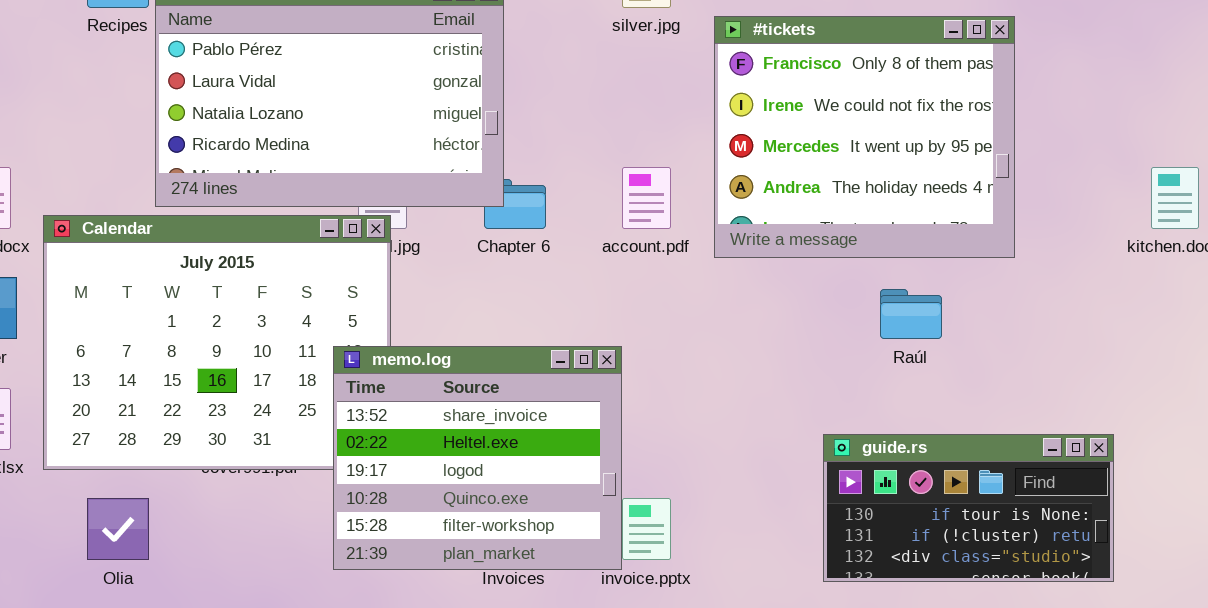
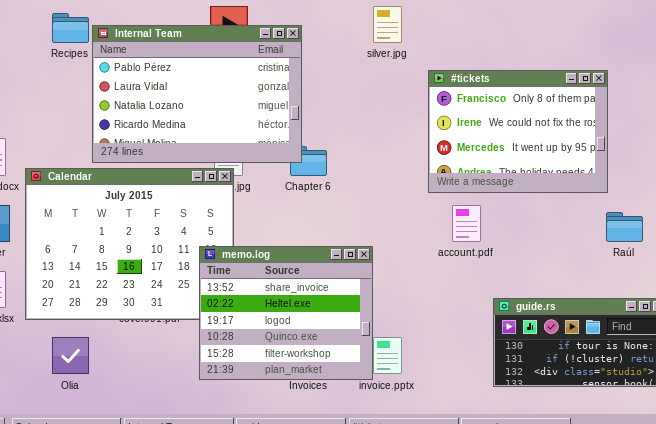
#tickets: [714,16,1015,258] -> [428,70,608,193], resized
account.pdf: [622,167,671,229] -> [452,205,481,242], moved
Raúl: [880,289,942,339] -> [606,212,643,242], moved

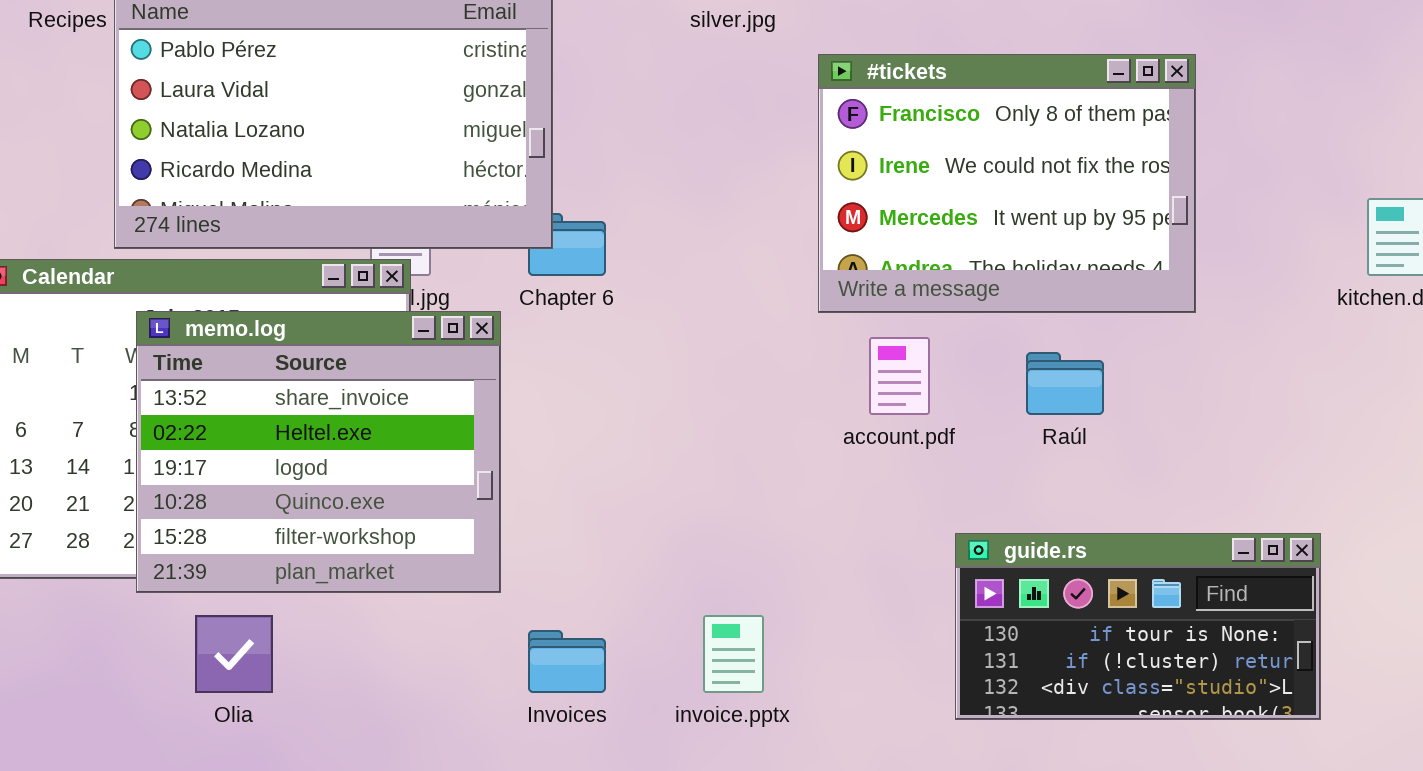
Raúl: [606,212,643,242] -> [1026,352,1104,415], moved
memo.log: [199,246,373,380] -> [136,311,501,593], moved
Olia: [52,337,89,374] -> [195,615,273,693], moved

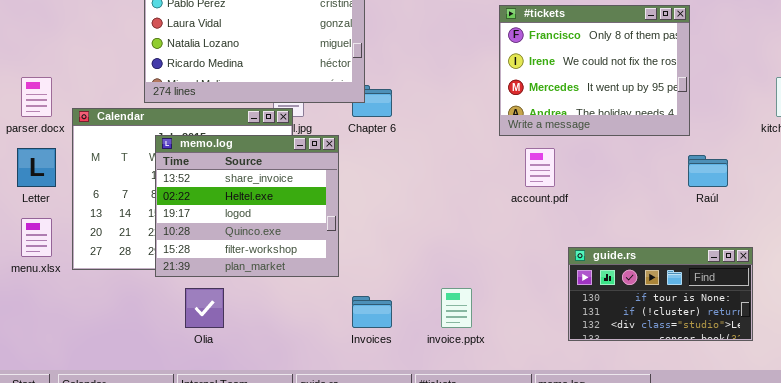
Raúl: [1026,352,1104,415] -> [688,155,728,187], moved

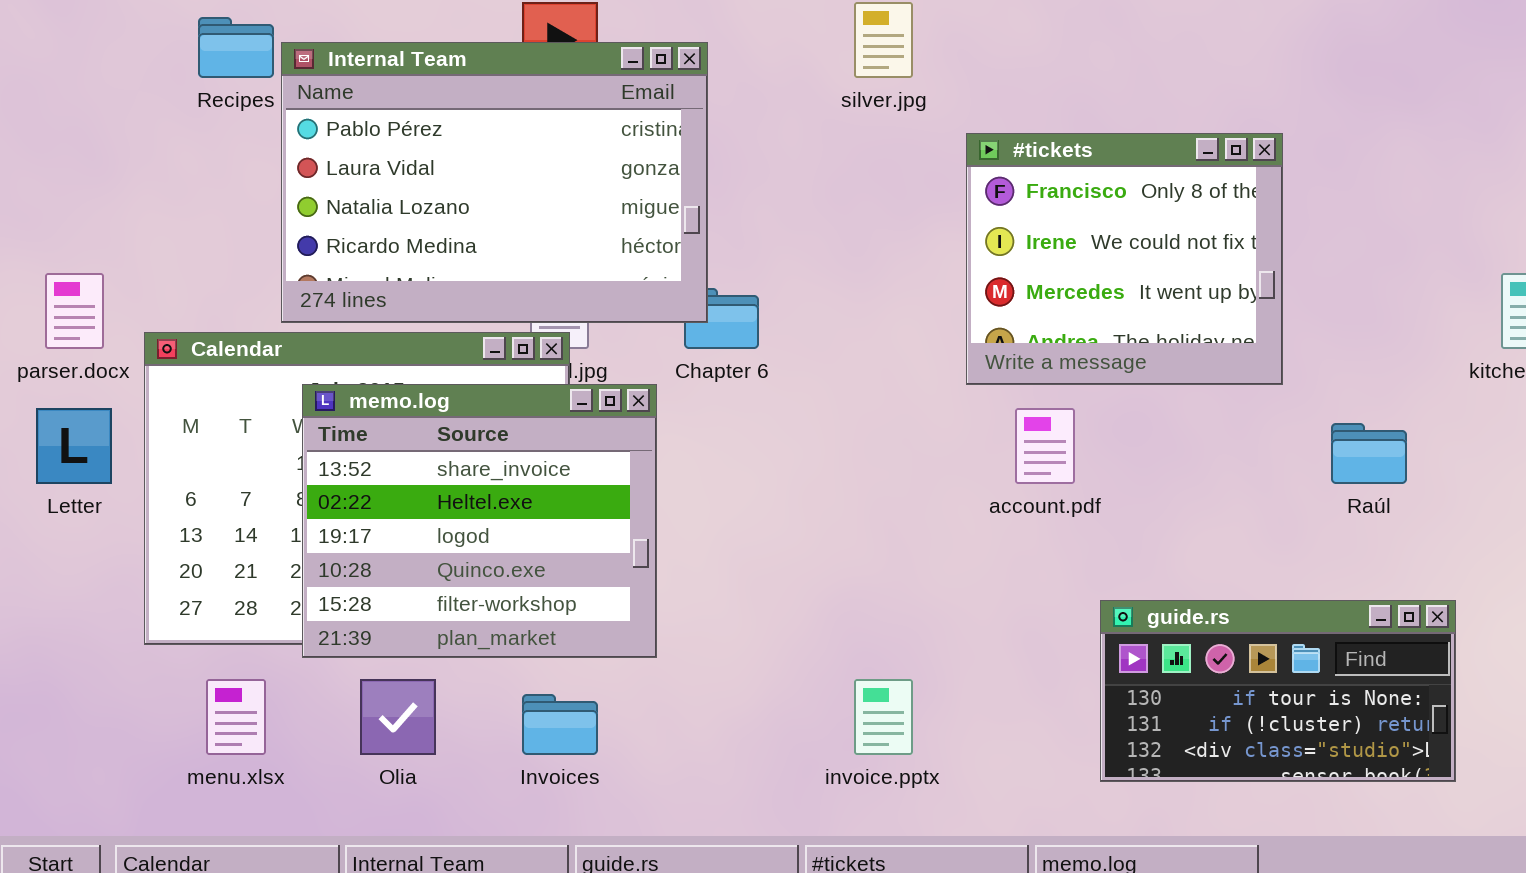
#tickets: [499,5,690,136] -> [966,133,1283,385], resized
menu.xlsx: [21,218,52,257] -> [206,679,266,755], moved
Invoices: [352,296,392,328] -> [522,694,598,755], moved

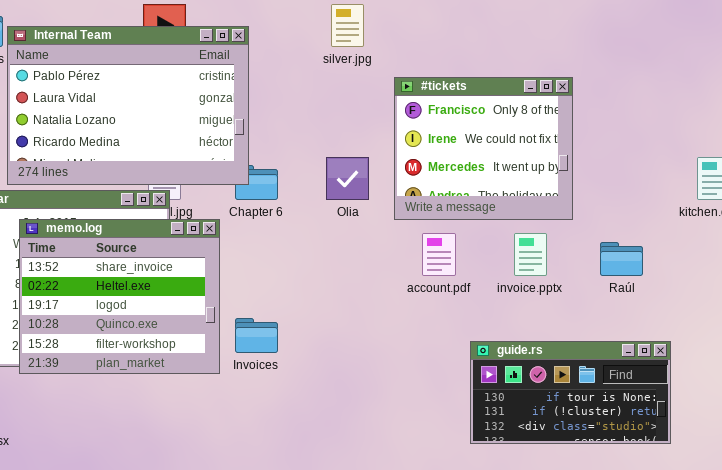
Olia: [360,679,436,755] -> [326,157,369,200], moved
invoice.pptx: [854,679,913,755] -> [514,233,547,276], moved
Invoices: [522,694,598,755] -> [235,318,278,353], moved

